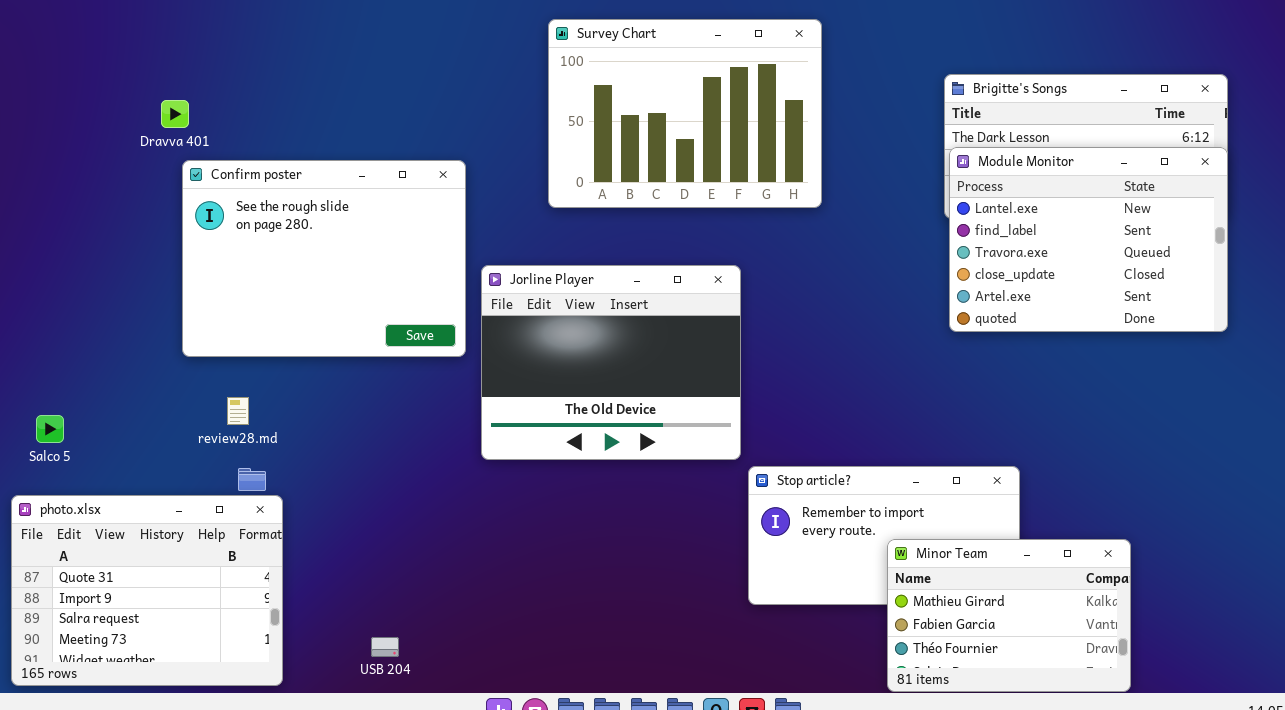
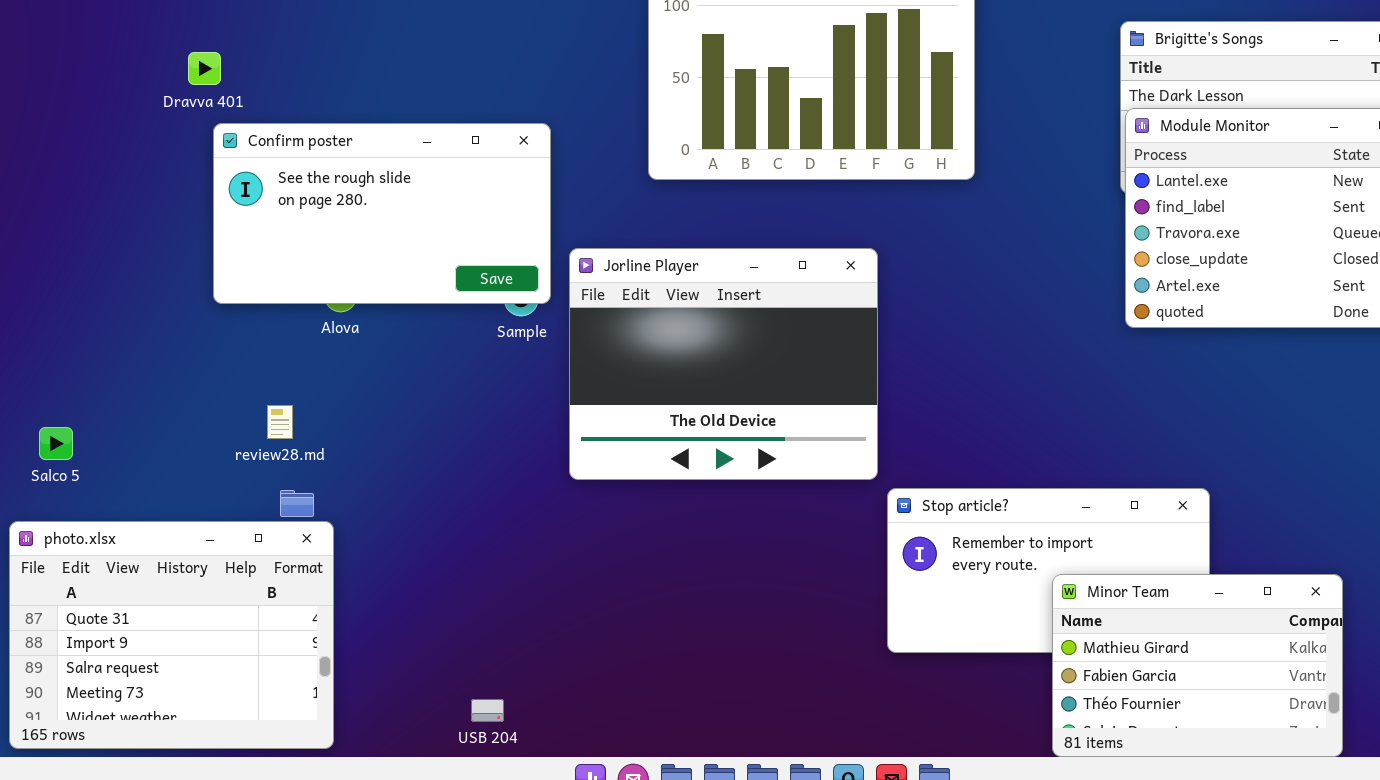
Confirm poster: [182,160,466,357] -> [213,123,551,304], resized
USB 204: [371,637,399,657] -> [471,699,504,722], moved

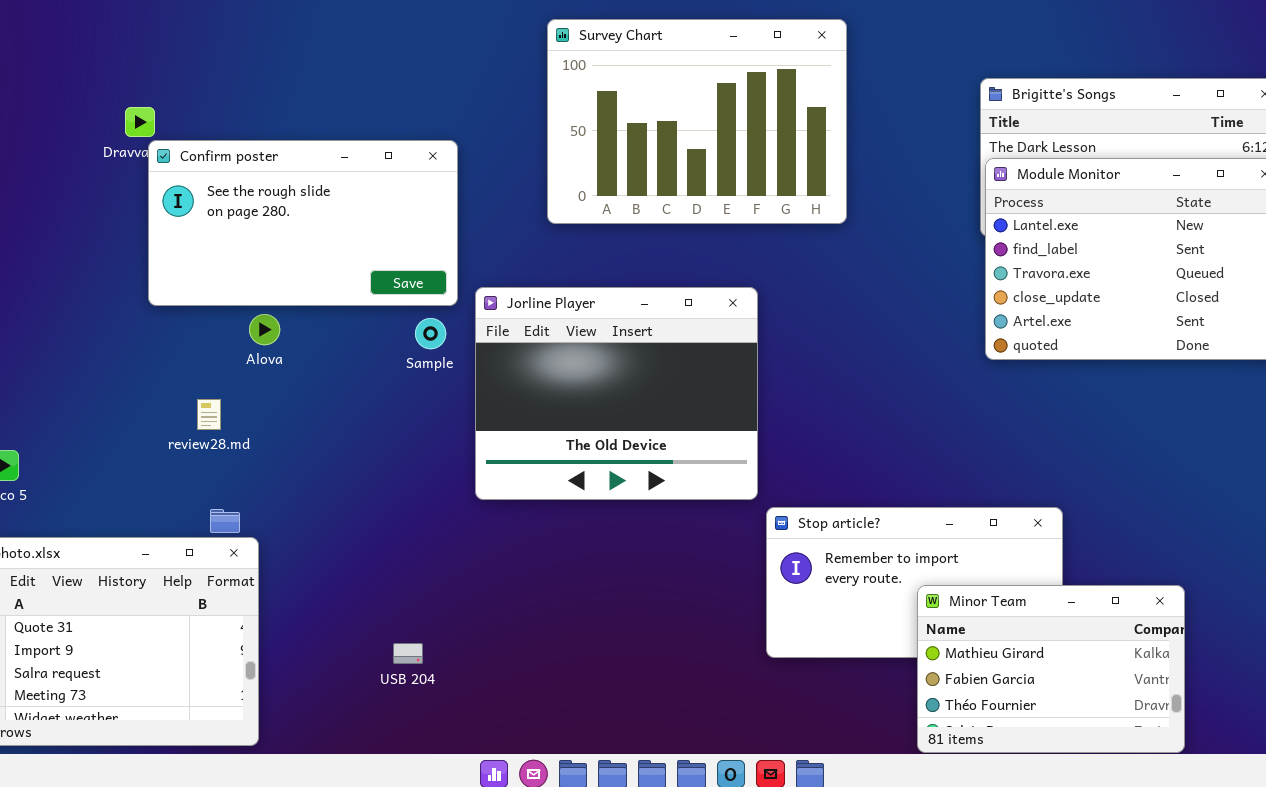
Confirm poster: [213,123,551,304] -> [148,140,458,306], moved
review28.md: [267,405,293,439] -> [197,399,221,430], moved
USB 204: [471,699,504,722] -> [393,643,423,664], moved

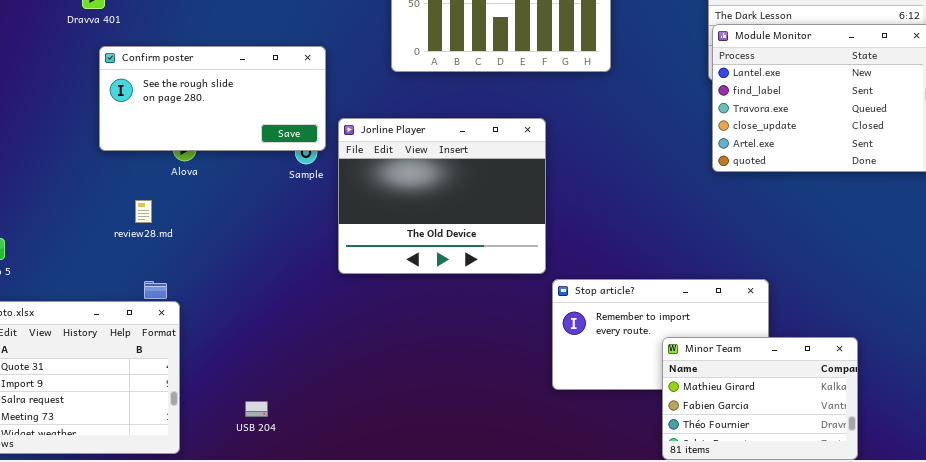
Confirm poster: [148,140,458,306] -> [99,46,326,151], moved, resized
USB 204: [393,643,423,664] -> [245,401,268,417], moved

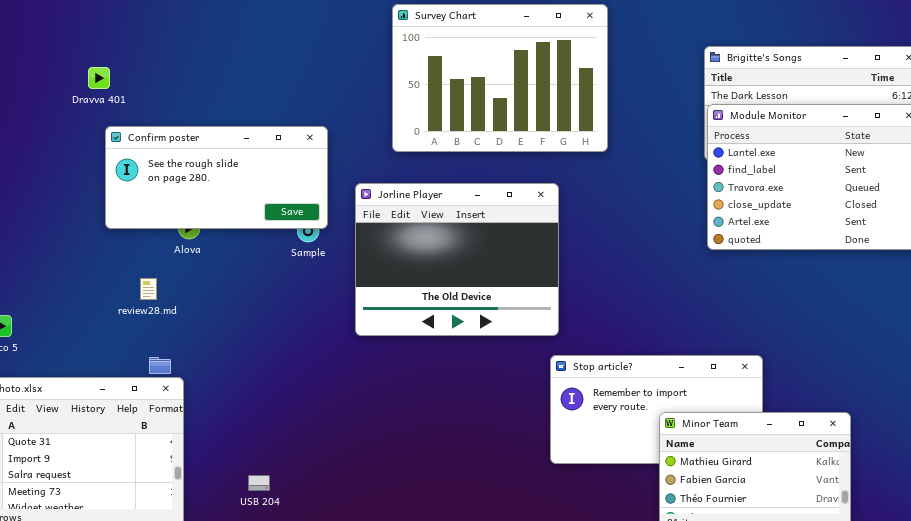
Jorline Player: [338,118,546,274] -> [355,183,559,336], moved

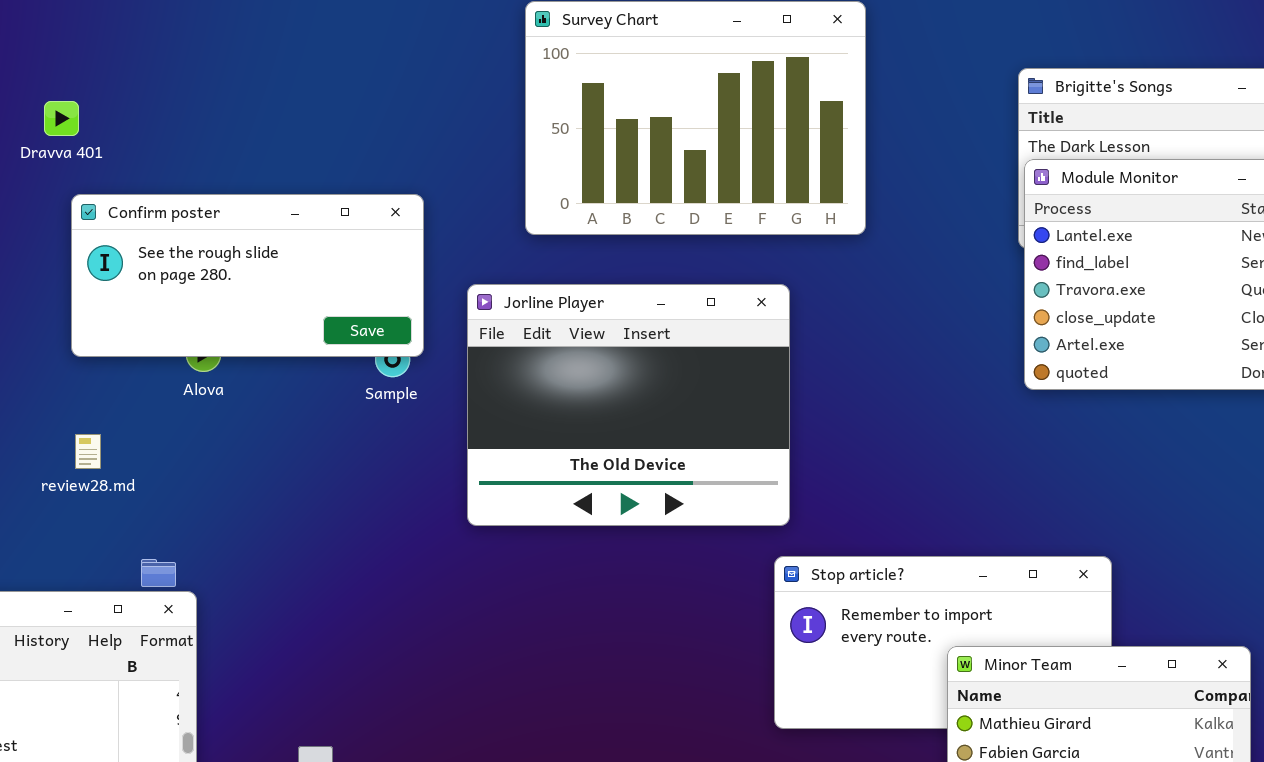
review28.md: [140,278,157,300] -> [75,434,101,469], moved

